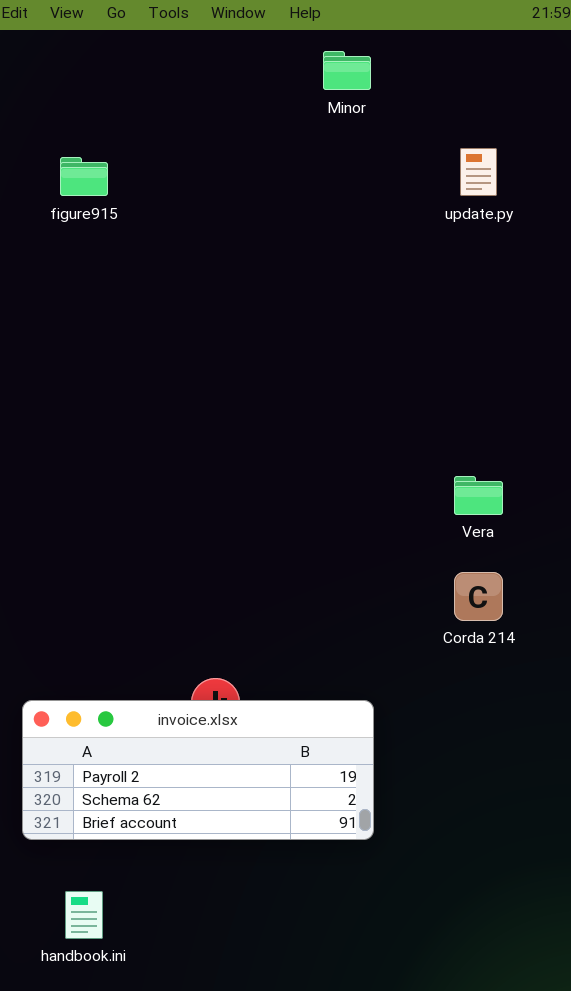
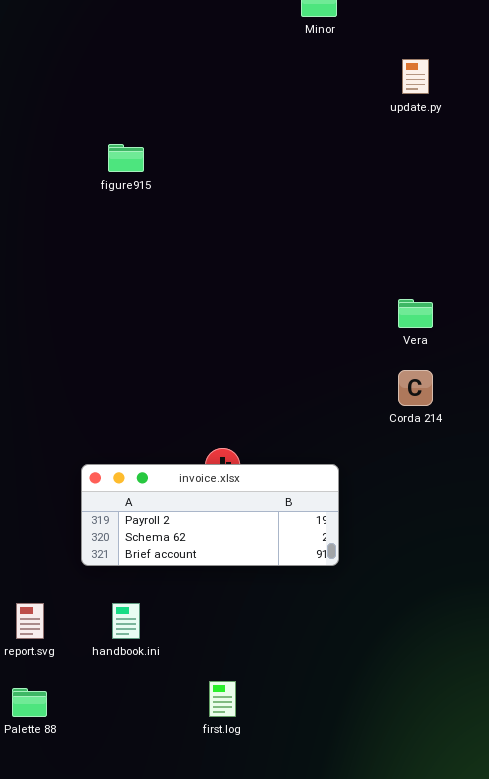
figure915: [60,157,108,196] -> [108,144,144,172], moved

